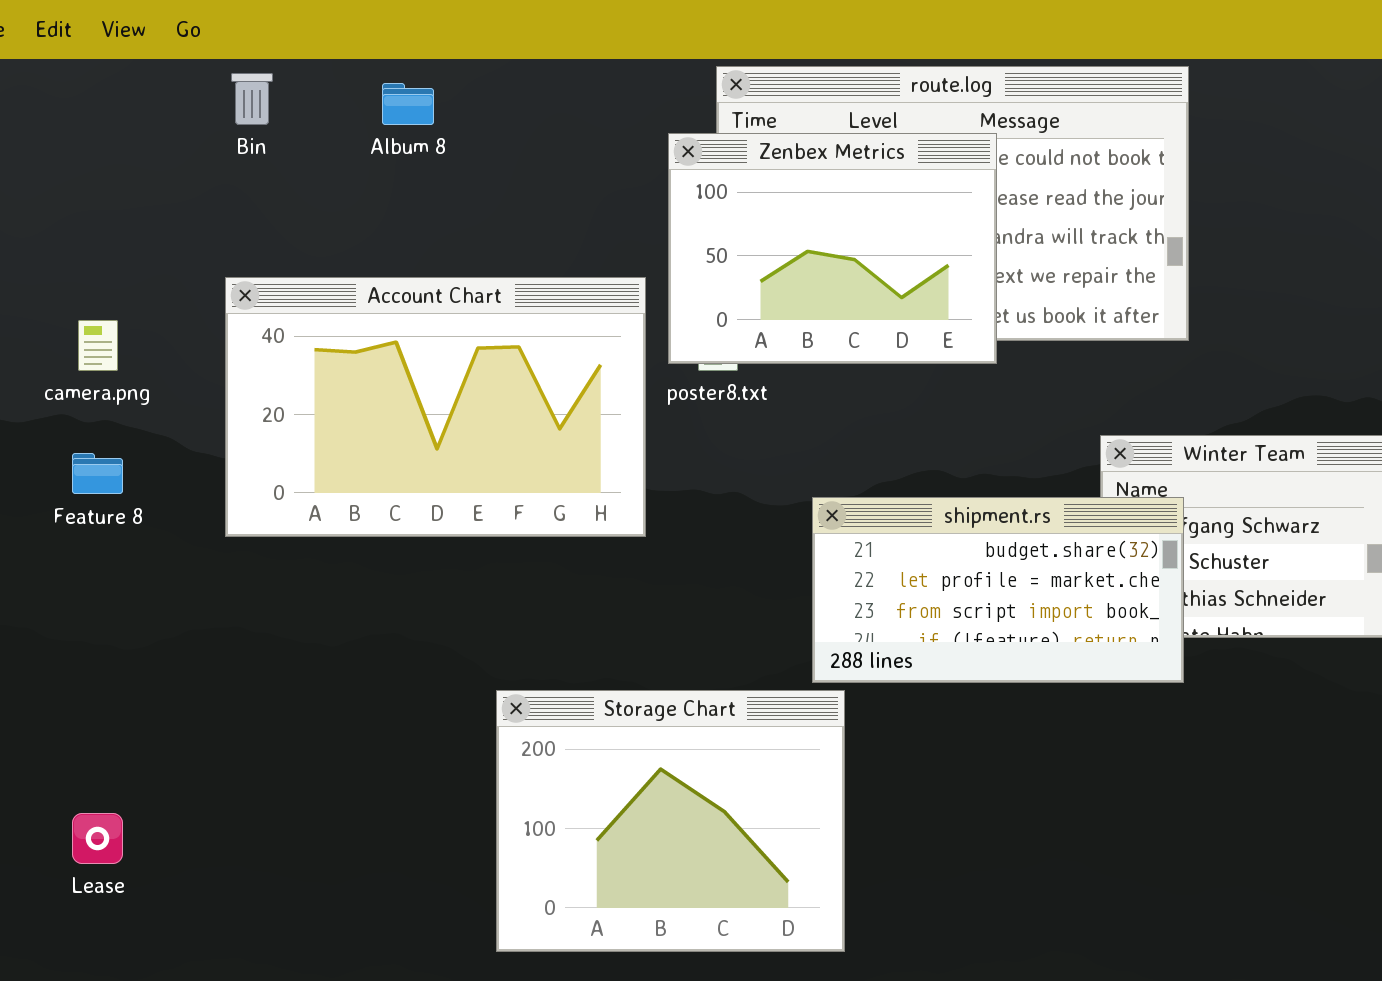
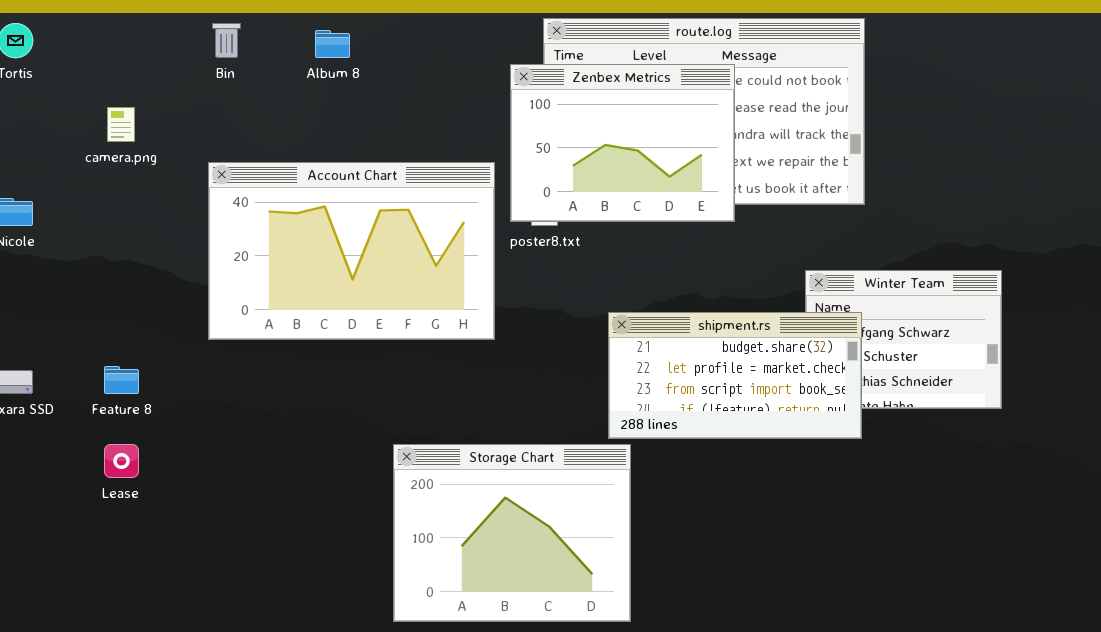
camera.png: [78,320,118,371] -> [107,107,135,142], moved
Feature 8: [72,453,123,494] -> [104,366,139,394], moved
Lease: [72,813,123,864] -> [104,444,139,478], moved

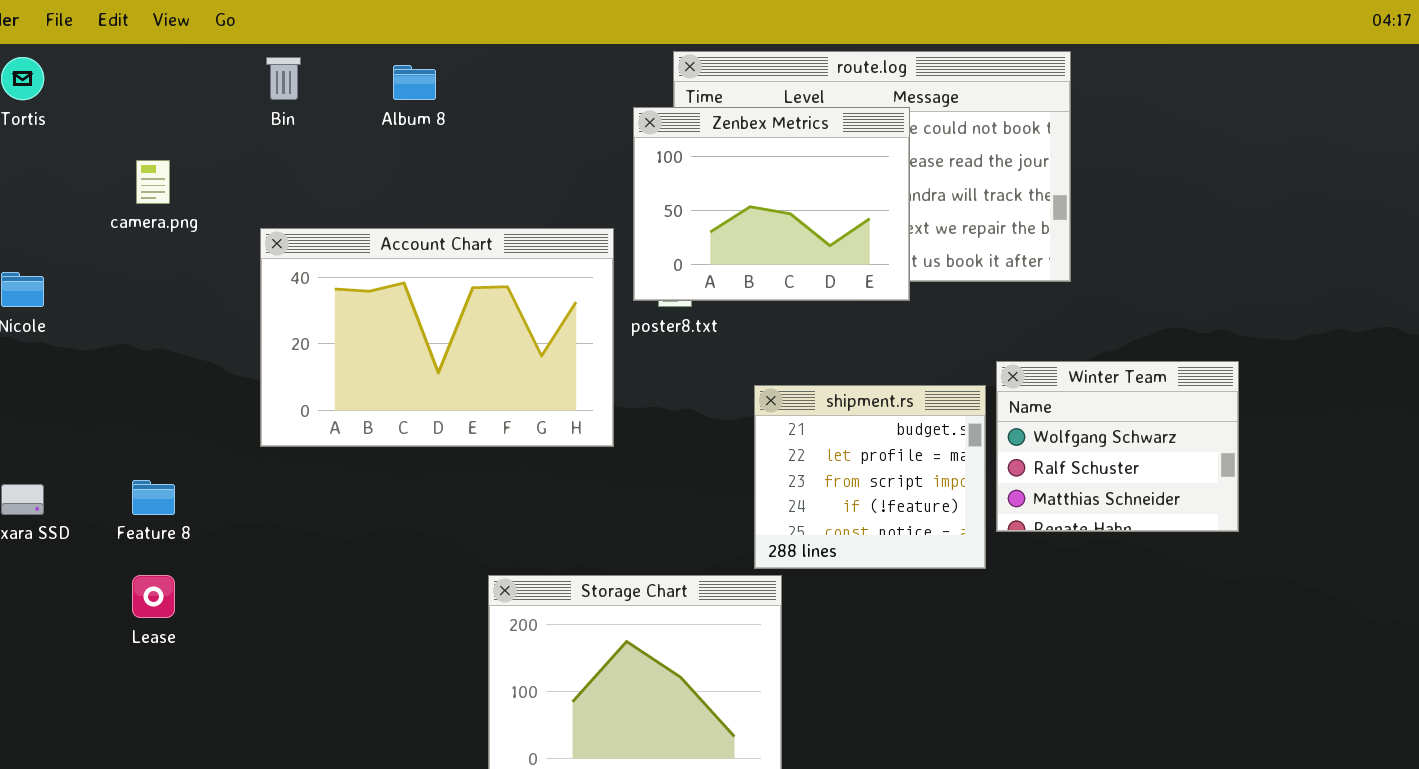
shipment.rs: [608,312,862,439] -> [754,385,986,569], resized

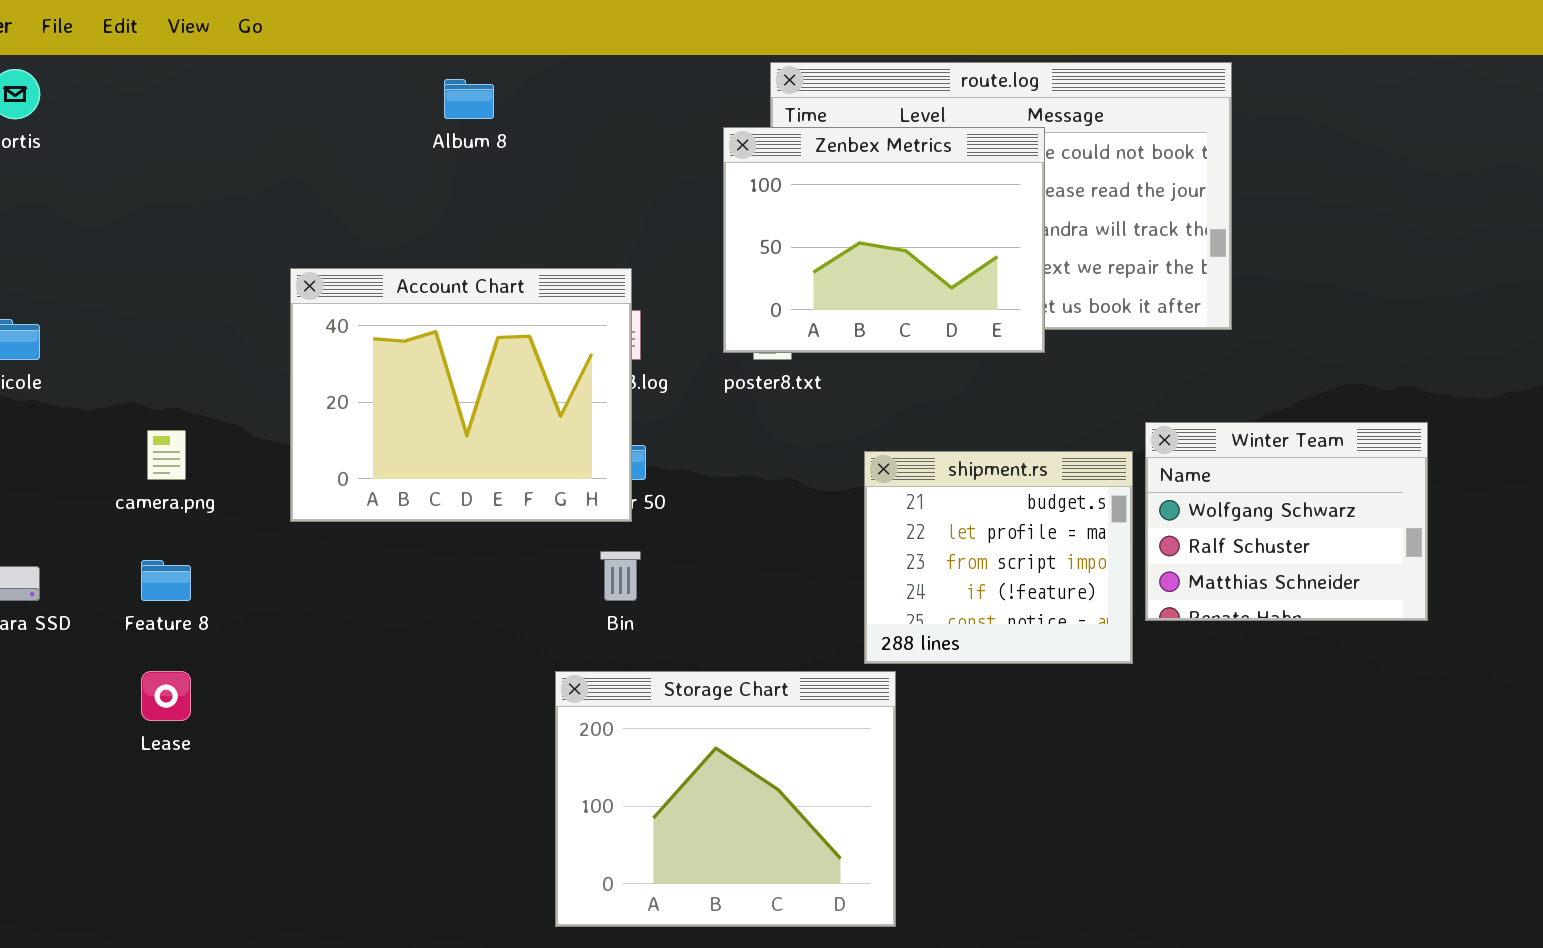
Bin: [266,57,301,100] -> [600,551,641,601], moved
camera.png: [136,160,170,204] -> [147,430,186,480], moved
Account Chart: [260,228,614,447] -> [290,268,632,522], resized

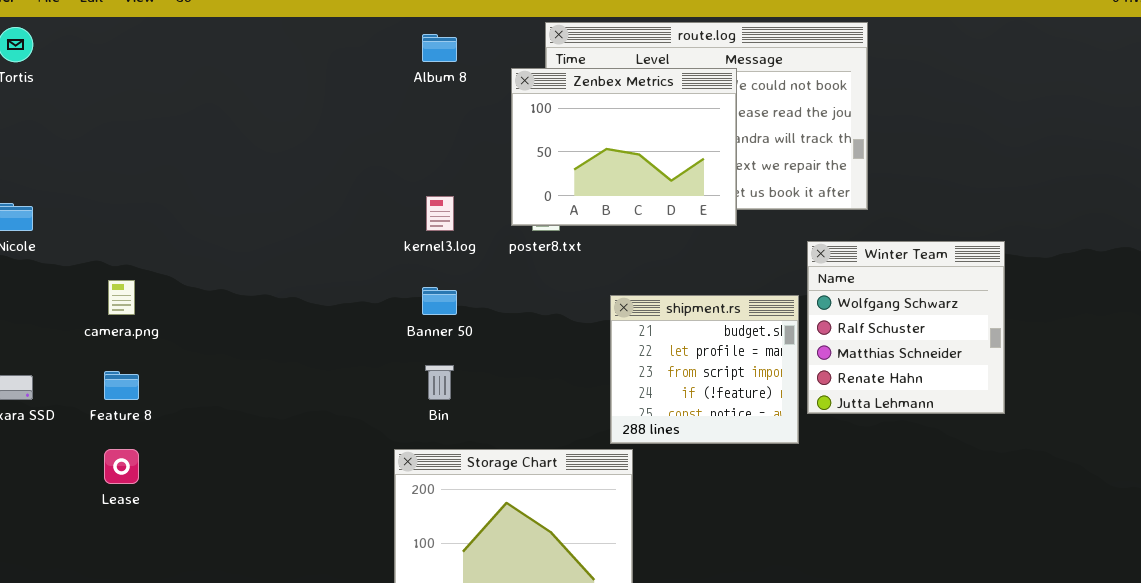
Album 8: [444,79,494,119] -> [422,34,457,62], moved
Account Chart: [290,268,632,522] -> none, closed
Winter Team: [1145,422,1428,621] -> [807,241,1005,414], resized

